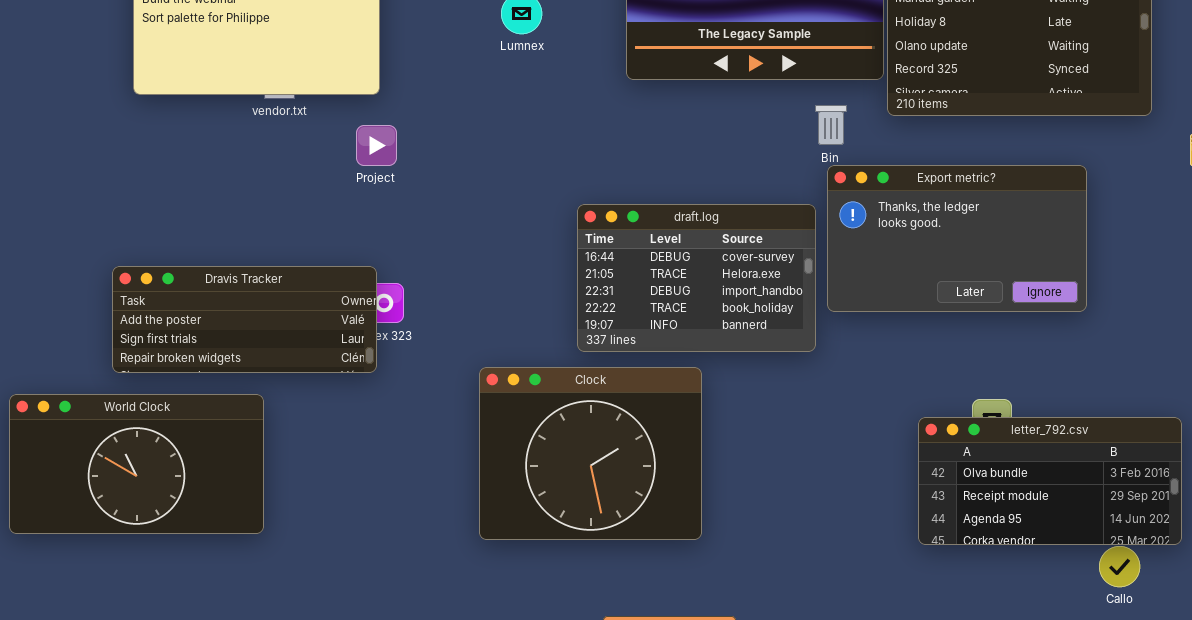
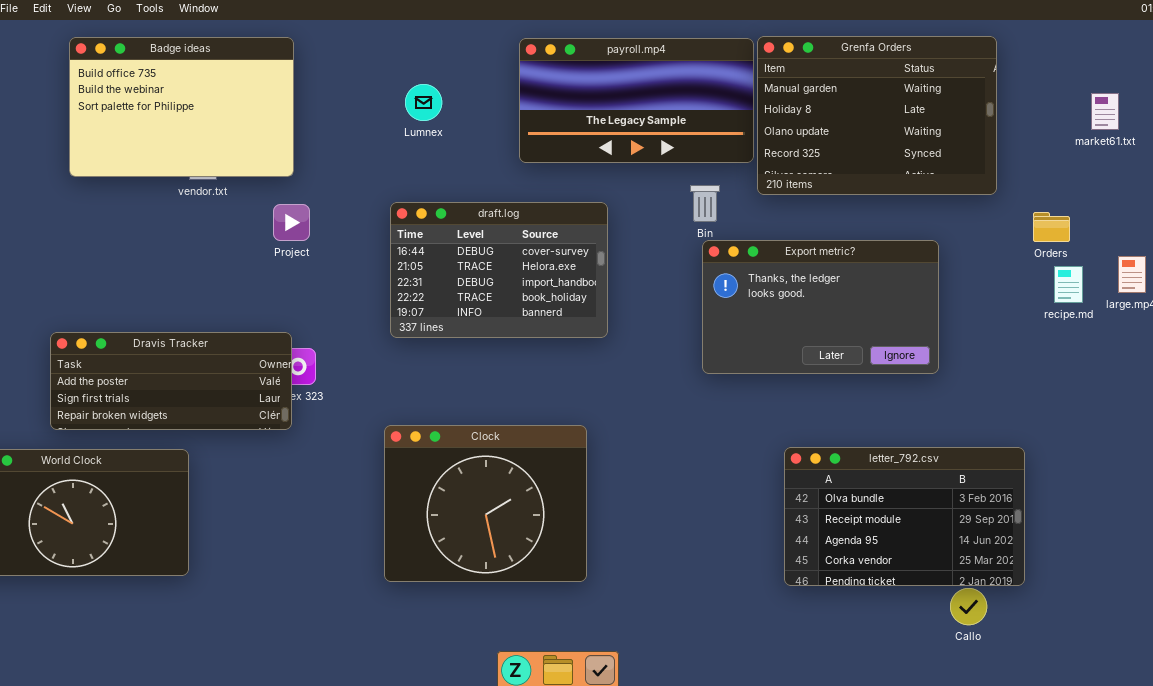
draft.log: [577,204,816,352] -> [390,202,608,338], moved
letter_792.csv: [918,417,1182,545] -> [784,447,1025,586], resized

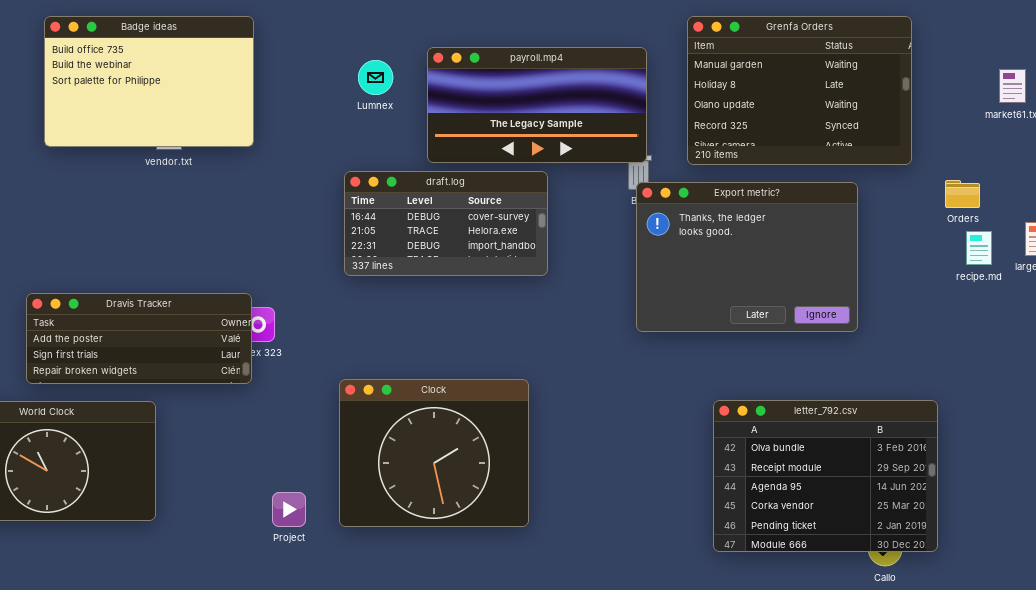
payroll.mp4: [519,38,754,163] -> [427,47,647,163], moved
draft.log: [390,202,608,338] -> [344,171,548,276], resized
Project: [273,204,310,241] -> [272,492,306,527], moved
Export metric?: [702,240,939,374] -> [636,182,858,332], resized
letter_792.csv: [784,447,1025,586] -> [713,400,938,552], resized

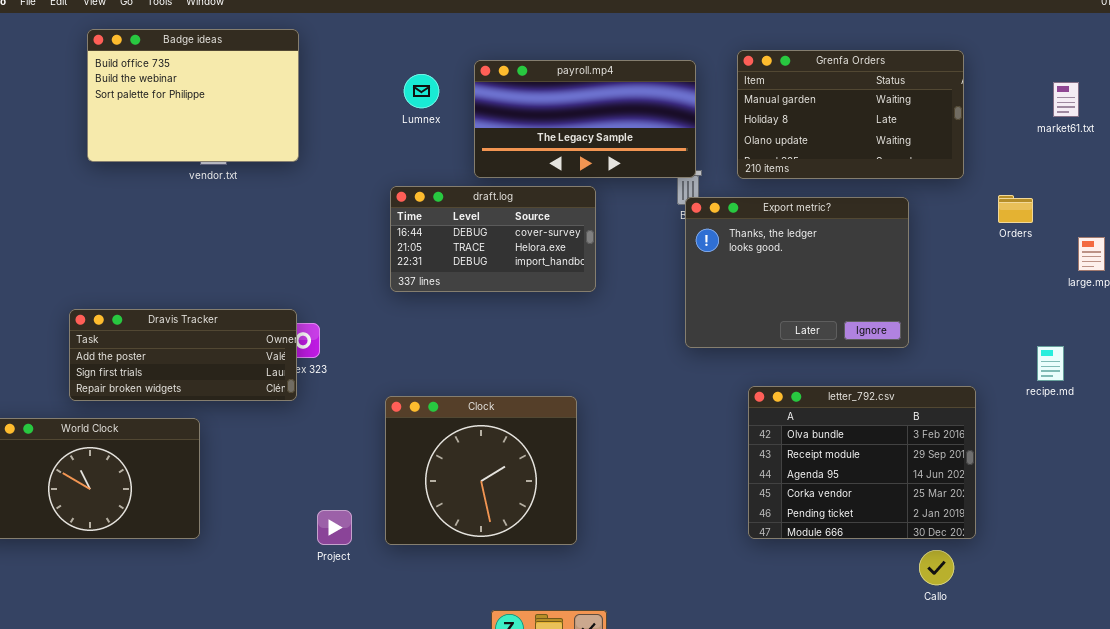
Grenfa Orders: [687,16,912,165] -> [737,50,964,179], resized
recipe.md: [966,231,992,265] -> [1037,346,1064,381], moved
letter_792.csv: [713,400,938,552] -> [748,386,976,539], moved

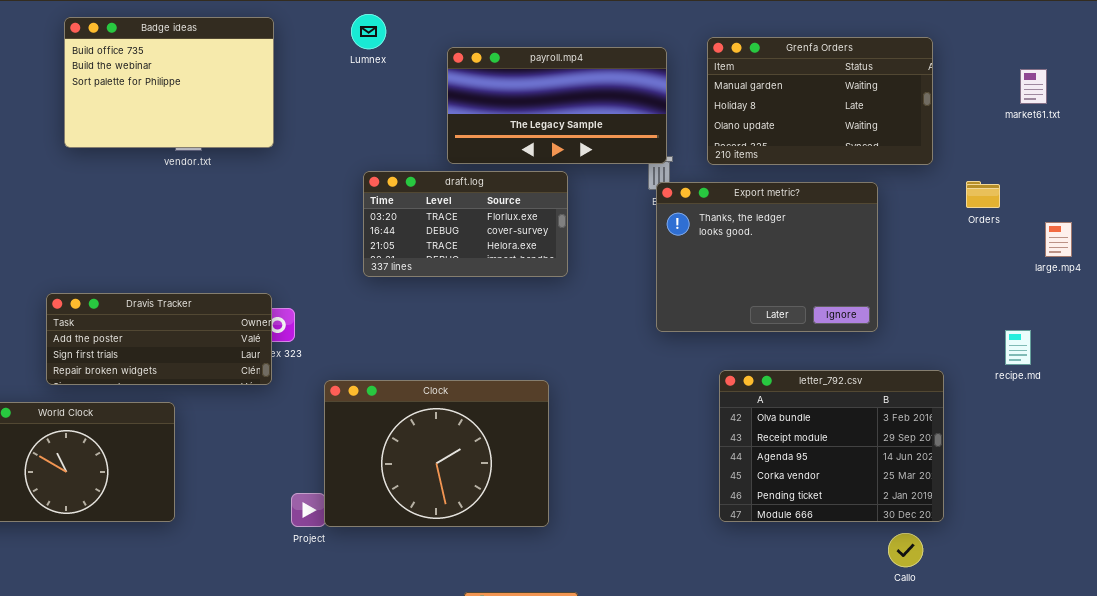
Lumnex: [404,74,439,108] -> [351,14,386,49], moved
draft.log: [390,186,596,292] -> [363,171,568,277], scrolled up 1 row
Clock: [385,396,577,545] -> [324,380,549,527], resized

